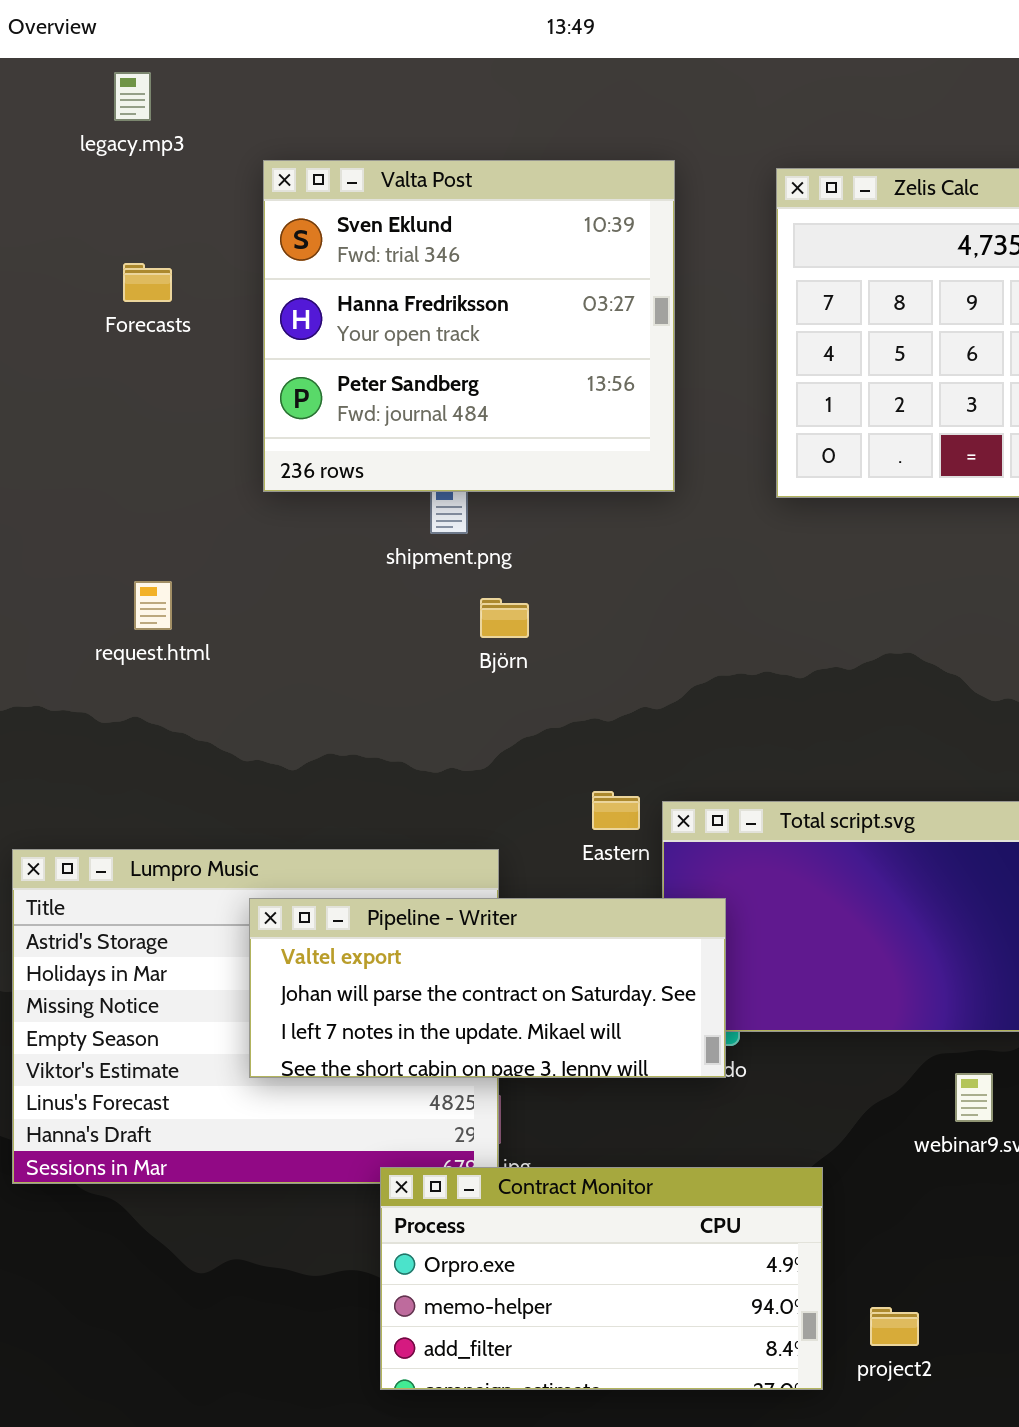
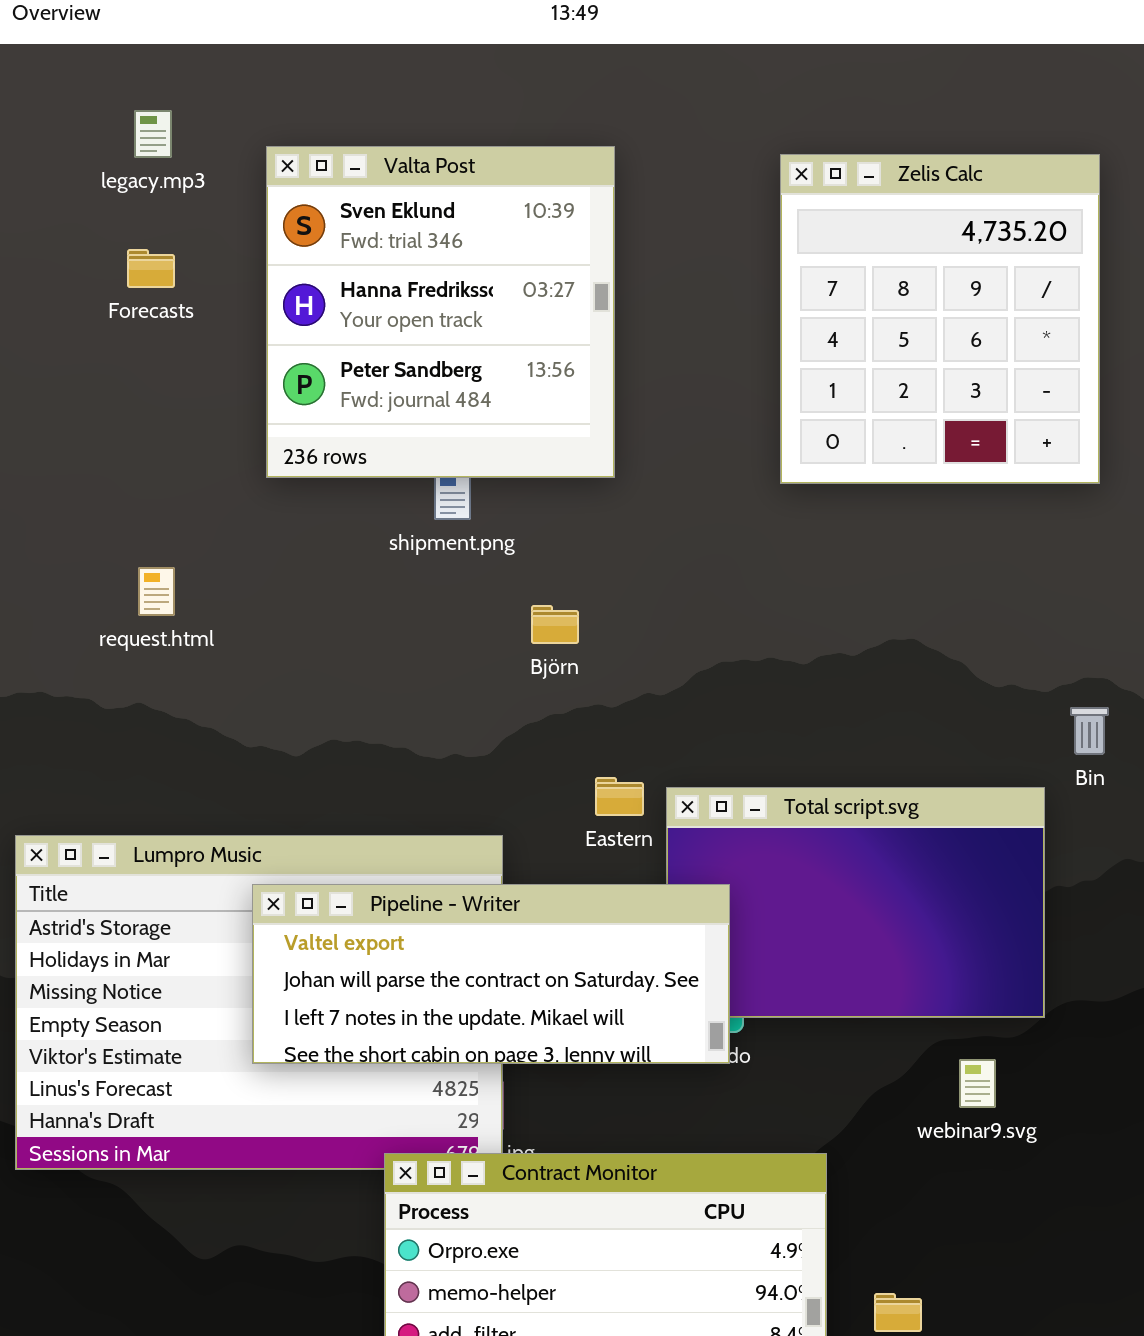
legacy.mp3: [114,72,151,121] -> [134,110,172,158], moved
Valta Post: [263,160,675,492] -> [266,146,615,478], resized
Björn: [480,598,529,638] -> [531,605,579,644], moved

